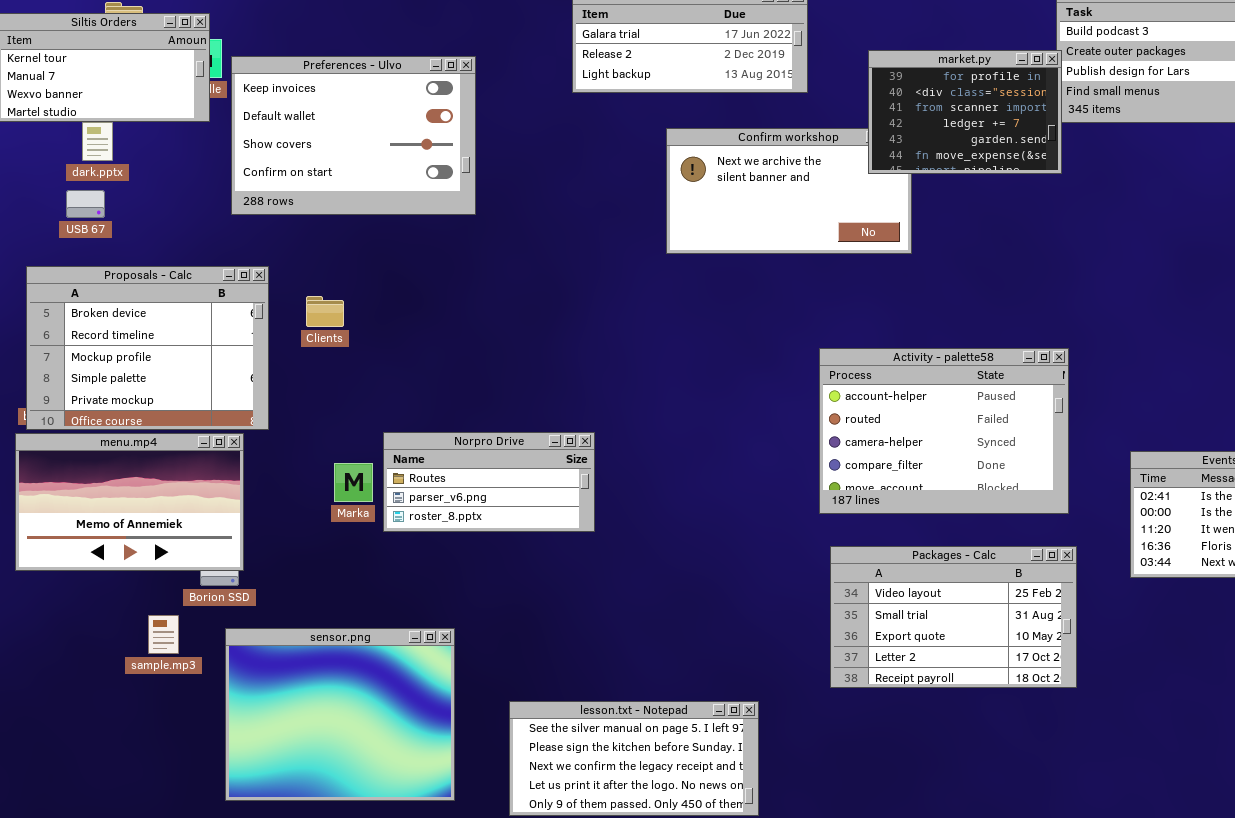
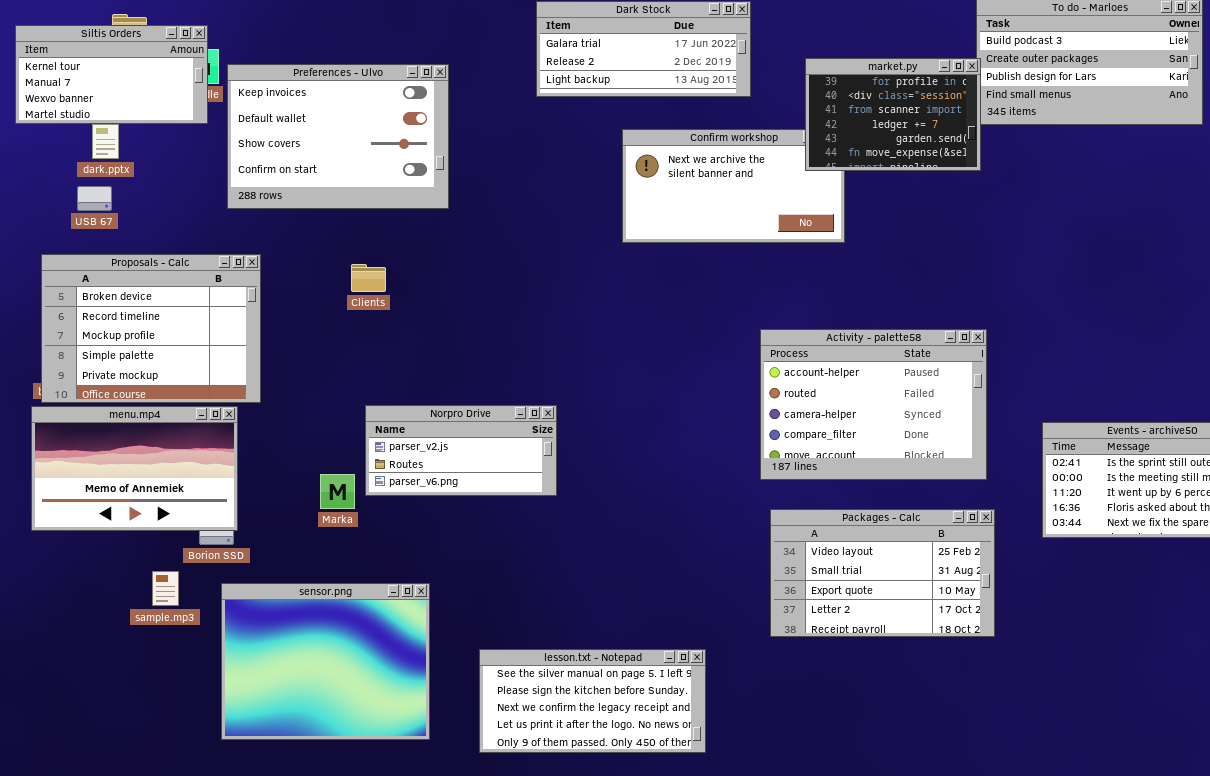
Clients: [306,296,344,327] -> [351,264,386,292], moved
Norpro Drive: [383,432,595,532] -> [365,405,557,496], scrolled up 1 row
Marka: [334,463,373,502] -> [320,474,355,509], moved

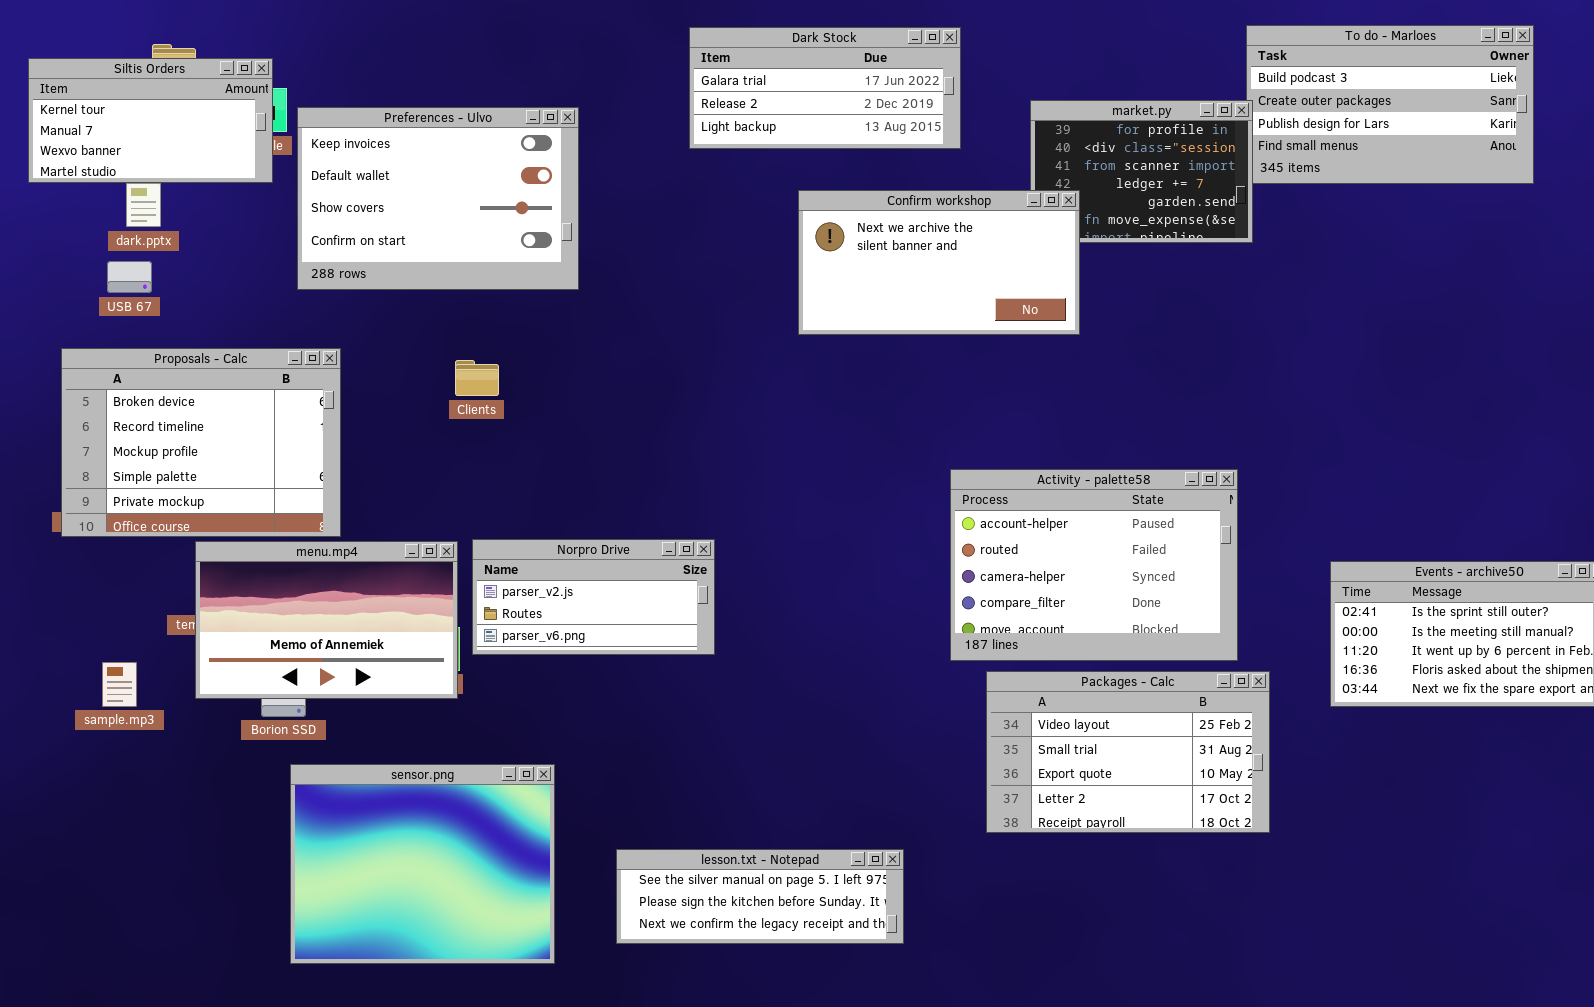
Confirm workshop: [622,129,845,243] -> [798,190,1080,335], raised
Activity - palette58: [760,329,987,480] -> [950,469,1238,661], moved
menu.mp4: [31,406,238,531] -> [195,541,458,699], moved
sample.mp3: [152,571,179,606] -> [102,662,137,707], moved
lesson.txt - Notepad: [479,649,706,753] -> [616,849,904,944], resized

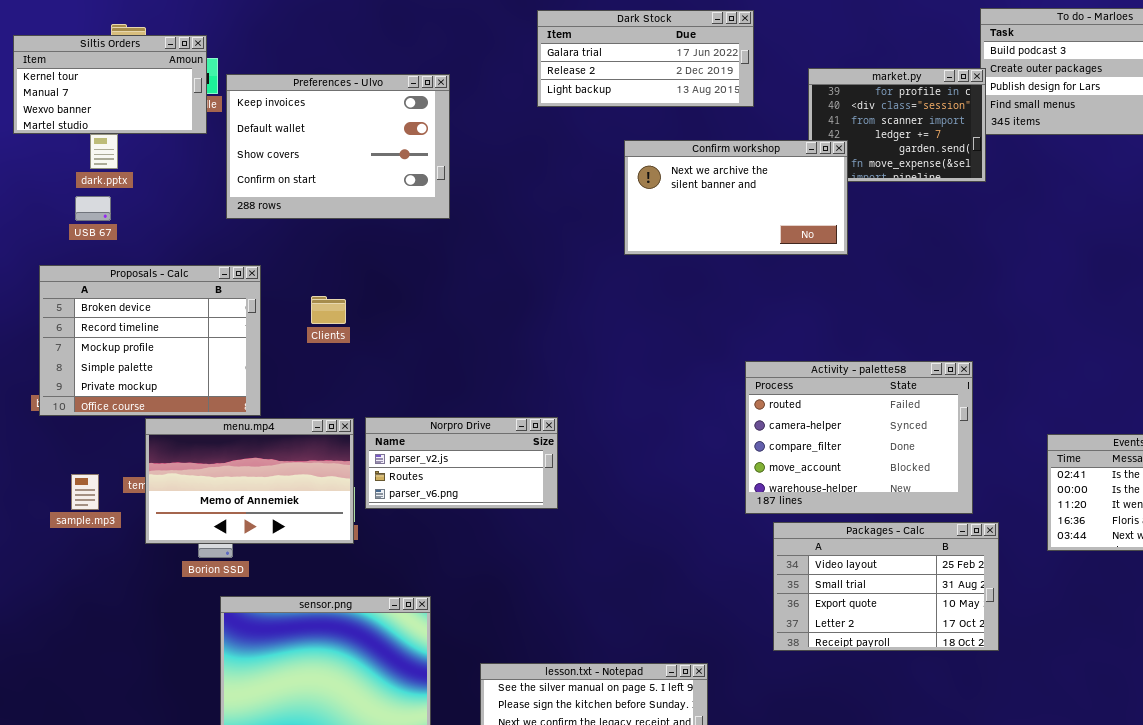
Clients: [455,360,499,396] -> [311,296,346,324], moved
Activity - palette58: [950,469,1238,661] -> [745,361,973,514], scrolled down 1 row
sample.mp3: [102,662,137,707] -> [71,474,99,510], moved

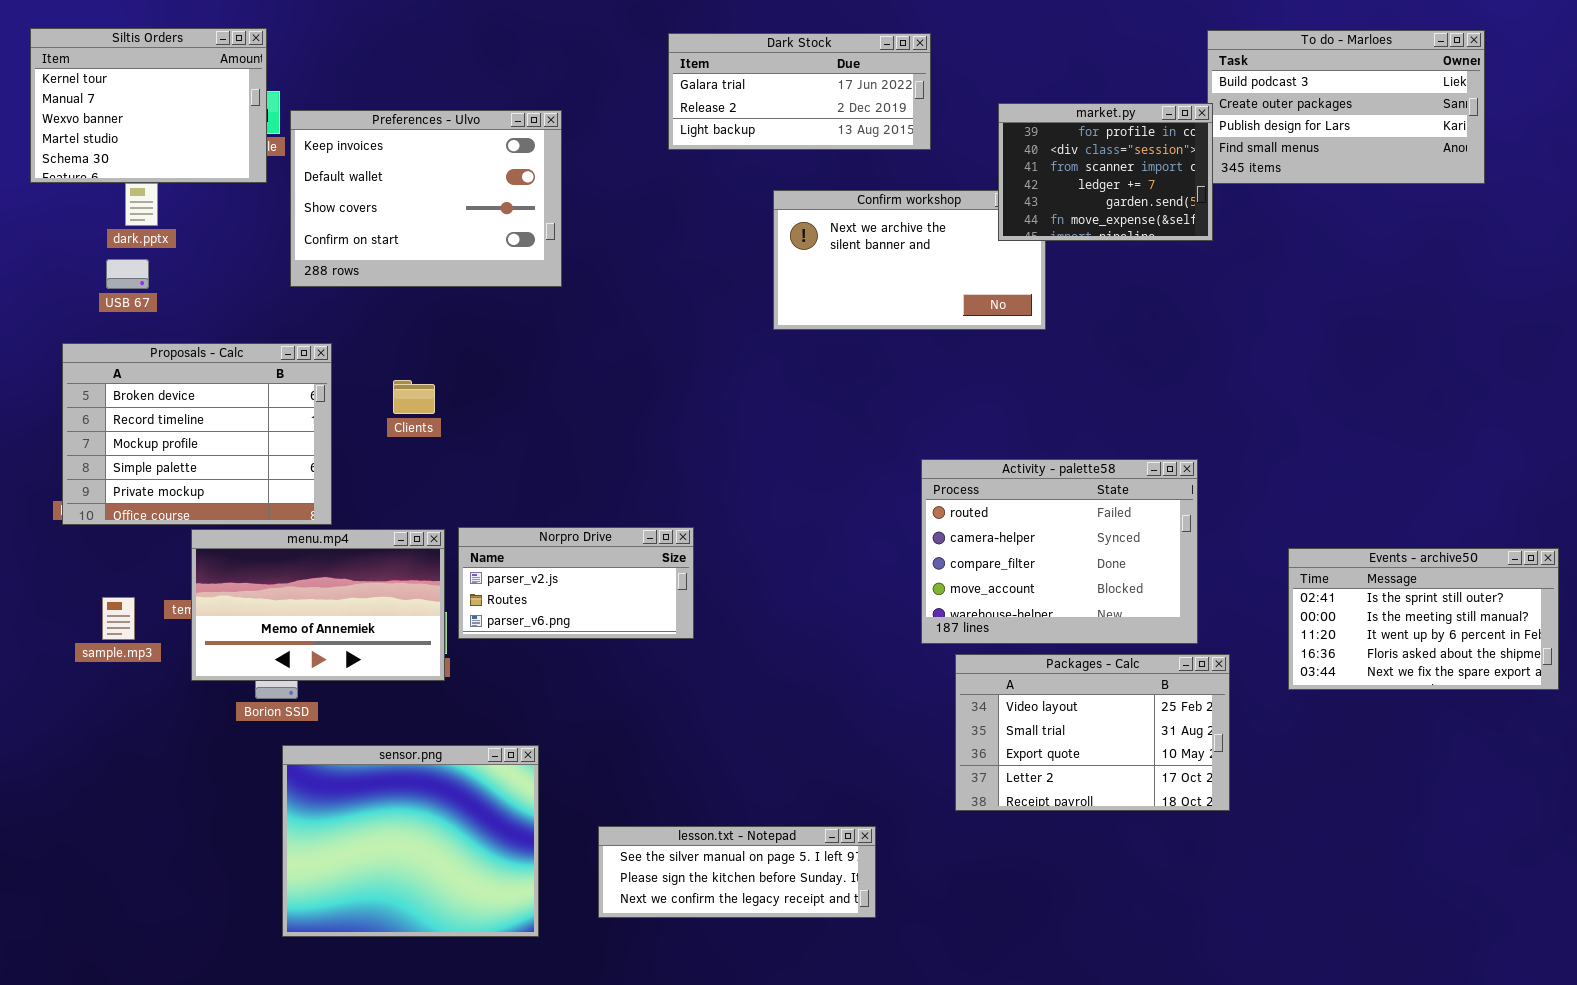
Siltis Orders: [13,35,207,134] -> [30,28,267,183], resized
market.py: [808,68,986,182] -> [998,103,1213,241], raised

